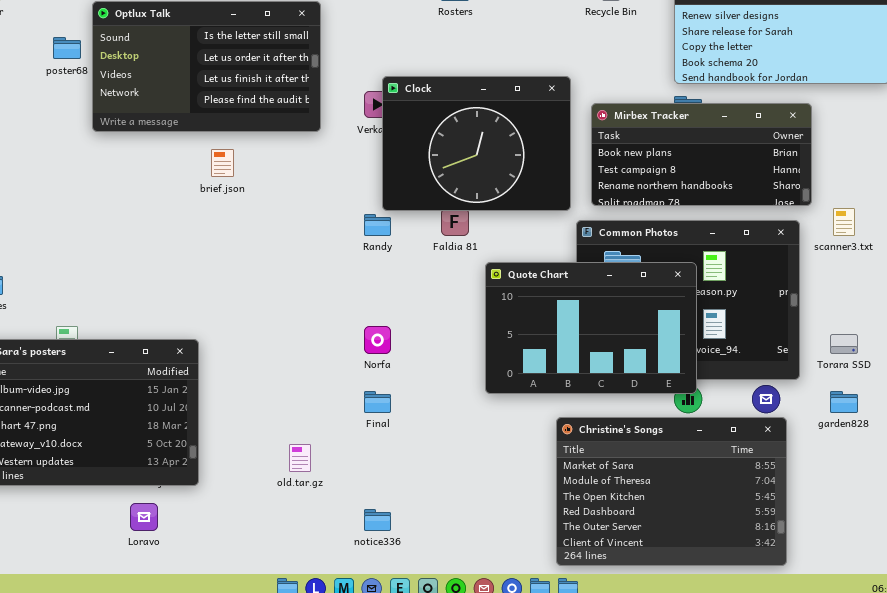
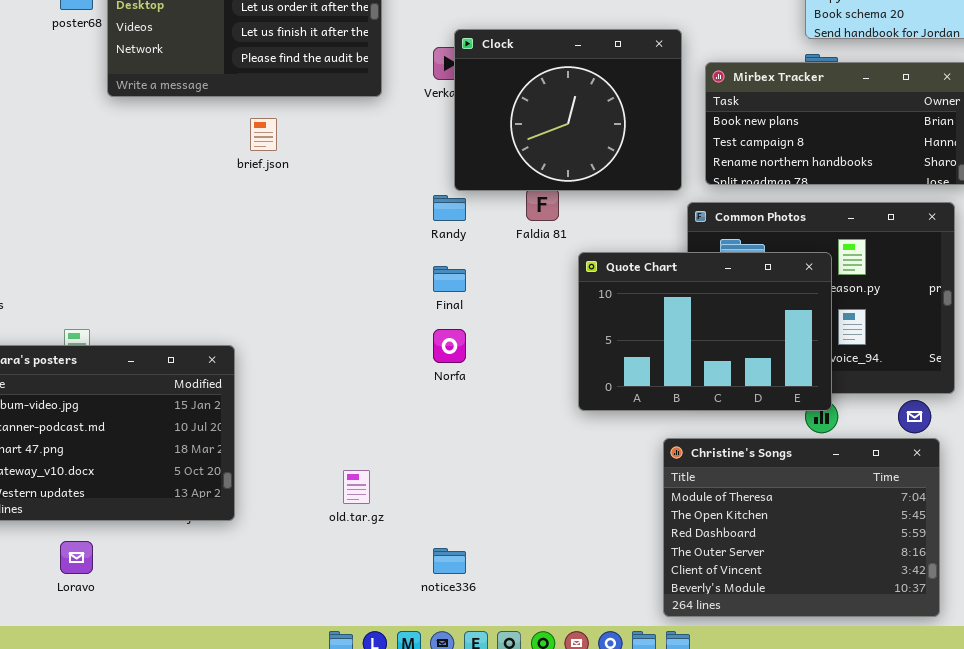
Final: [364,391,391,413] -> [433,266,466,292], moved
Christine's Songs: [556,417,787,566] -> [663,438,940,617], scrolled down 1 row
Loravo: [130,503,158,531] -> [60,541,93,574], moved

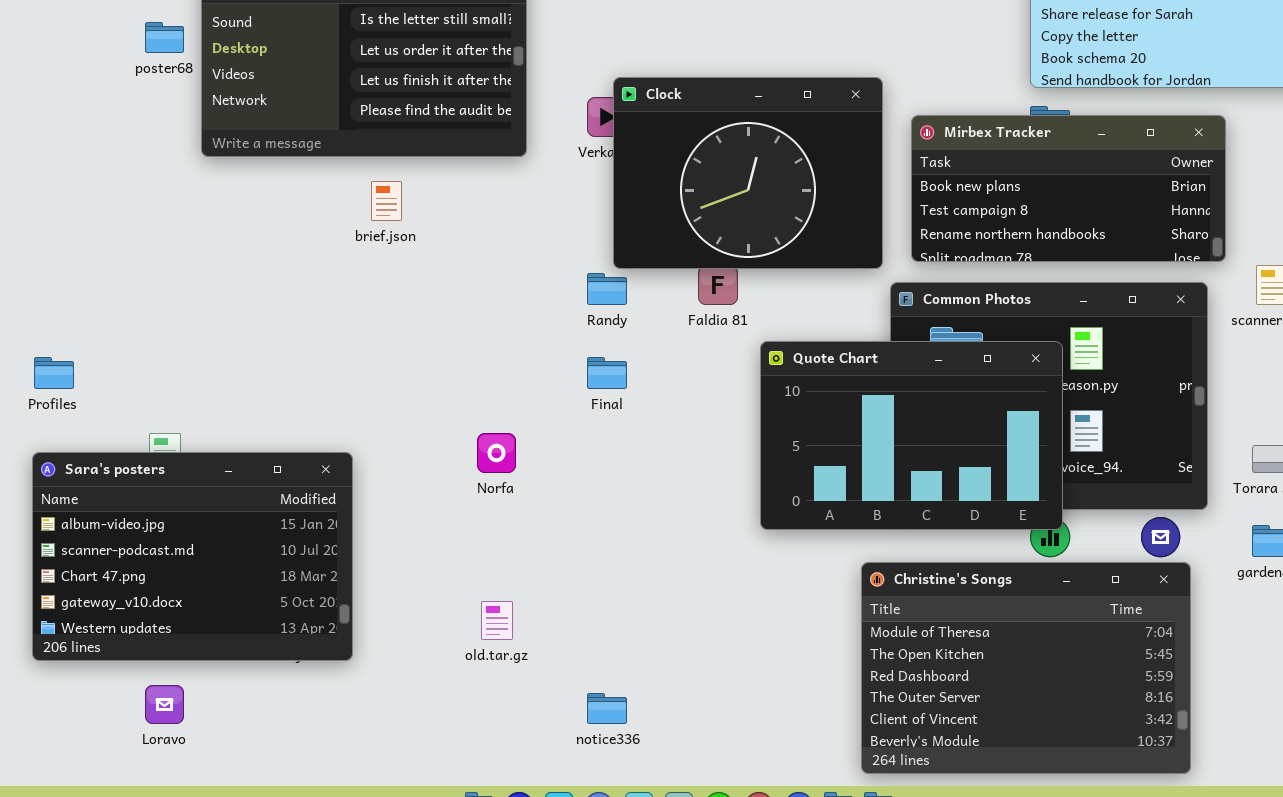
Norfa: [433,329,466,363] -> [477,433,516,473], moved

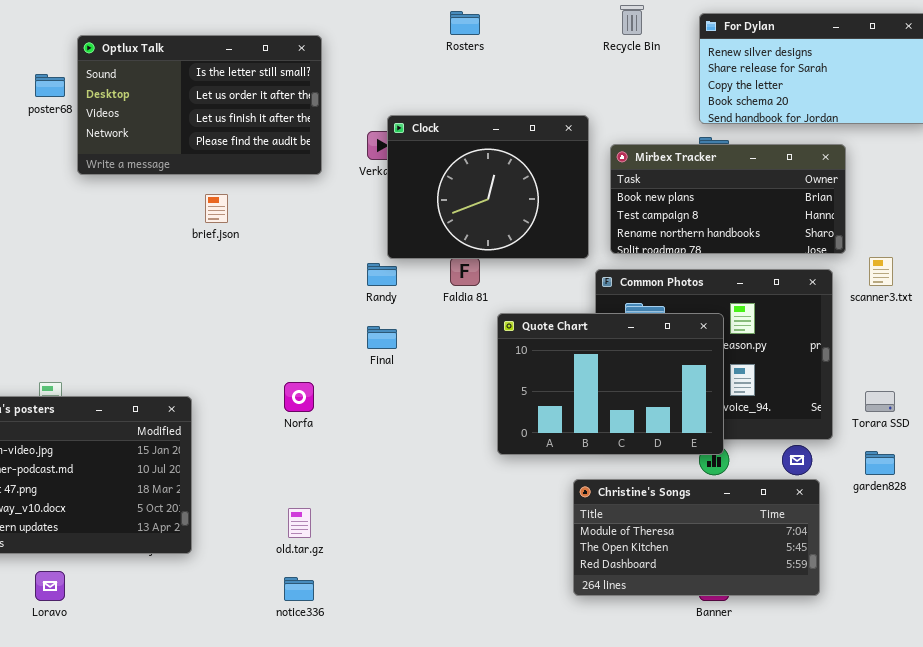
Christine's Songs: [861,562,1191,774] -> [573,479,820,596], resized
notice336: [587,693,627,724] -> [284,577,314,601], moved

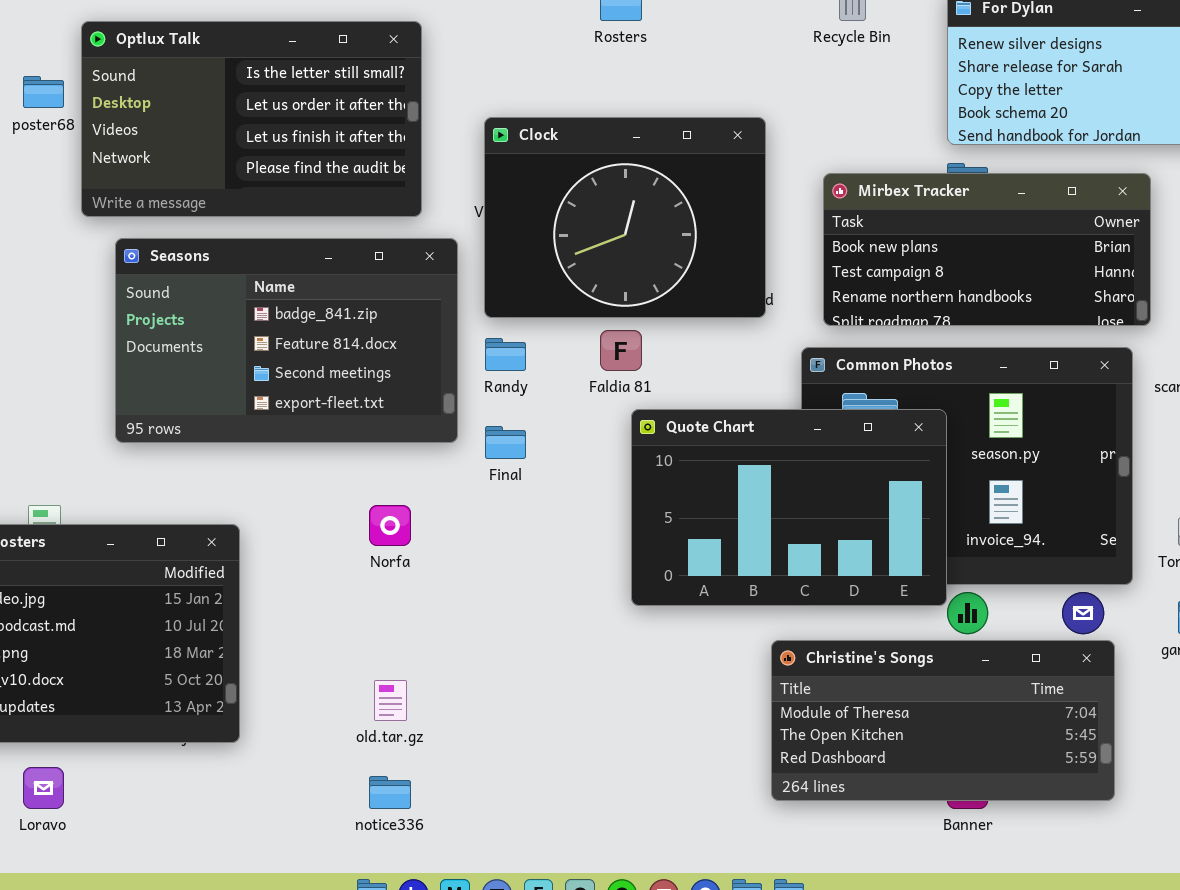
Clock: [387,115,589,259] -> [484,117,766,318], moved
Seasons: none -> [115,238,458,443], opened
Quote Chart: [497,313,724,455] -> [631,409,947,606], moved

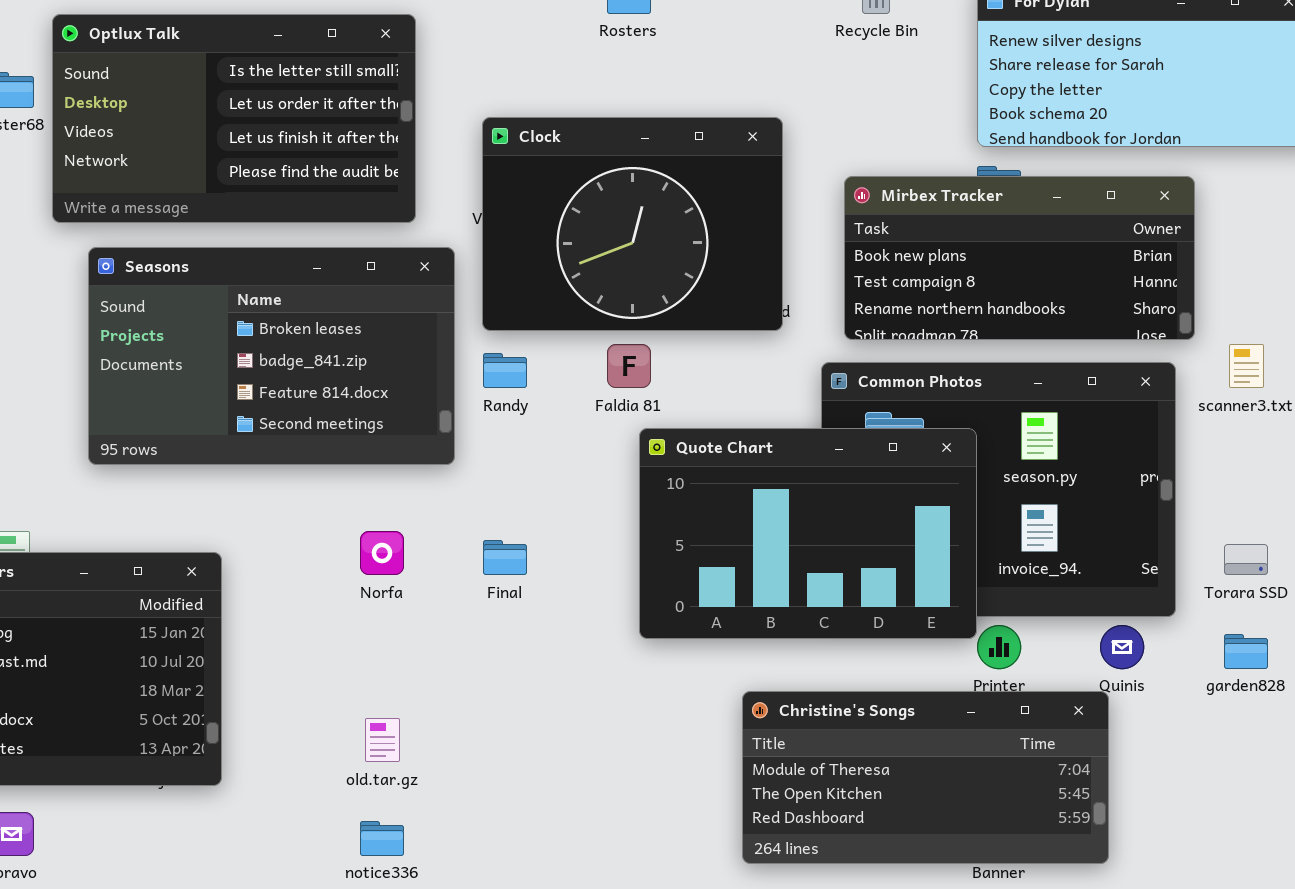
Seasons: [115,238,458,443] -> [88,247,455,465], scrolled up 1 row
Final: [485,426,526,459] -> [483,540,527,575], moved
Christine's Songs: [771,640,1115,801] -> [742,691,1109,864], moved

